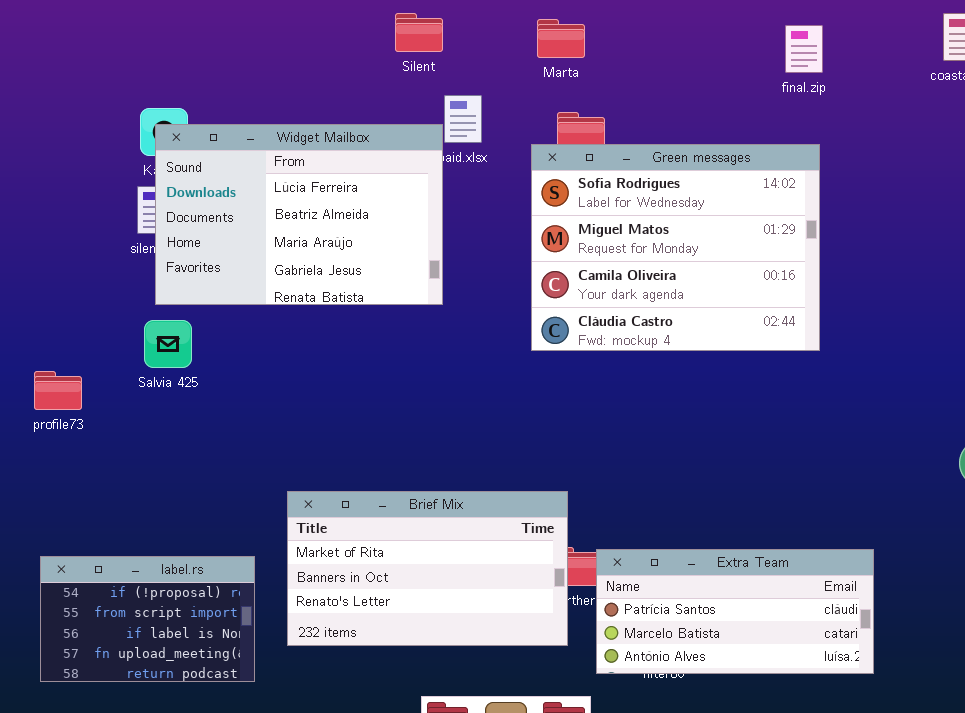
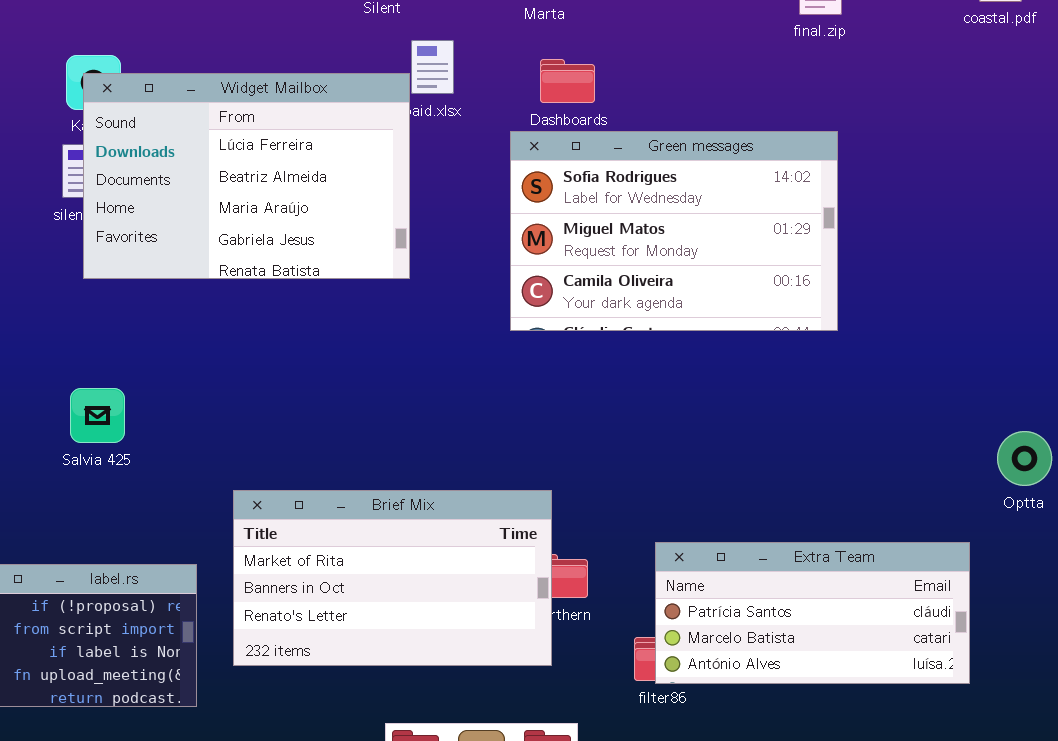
Green messages: [531,144,820,351] -> [510,131,838,331], resized
Salvia 425: [144,320,192,368] -> [70,388,125,443], moved
Extra Team: [596,549,874,674] -> [655,542,970,684], moved

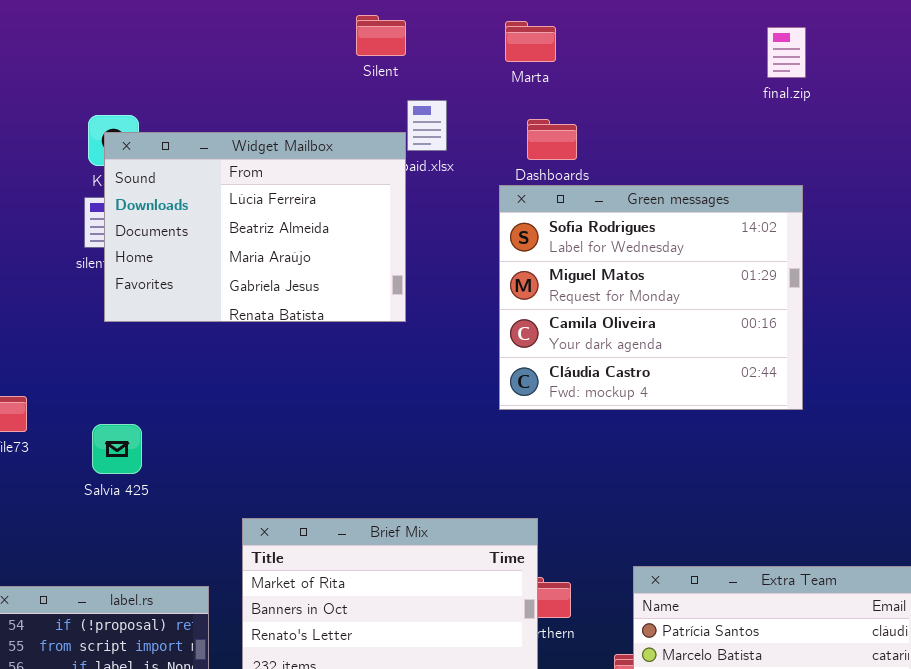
Green messages: [510,131,838,331] -> [499,185,803,410], resized

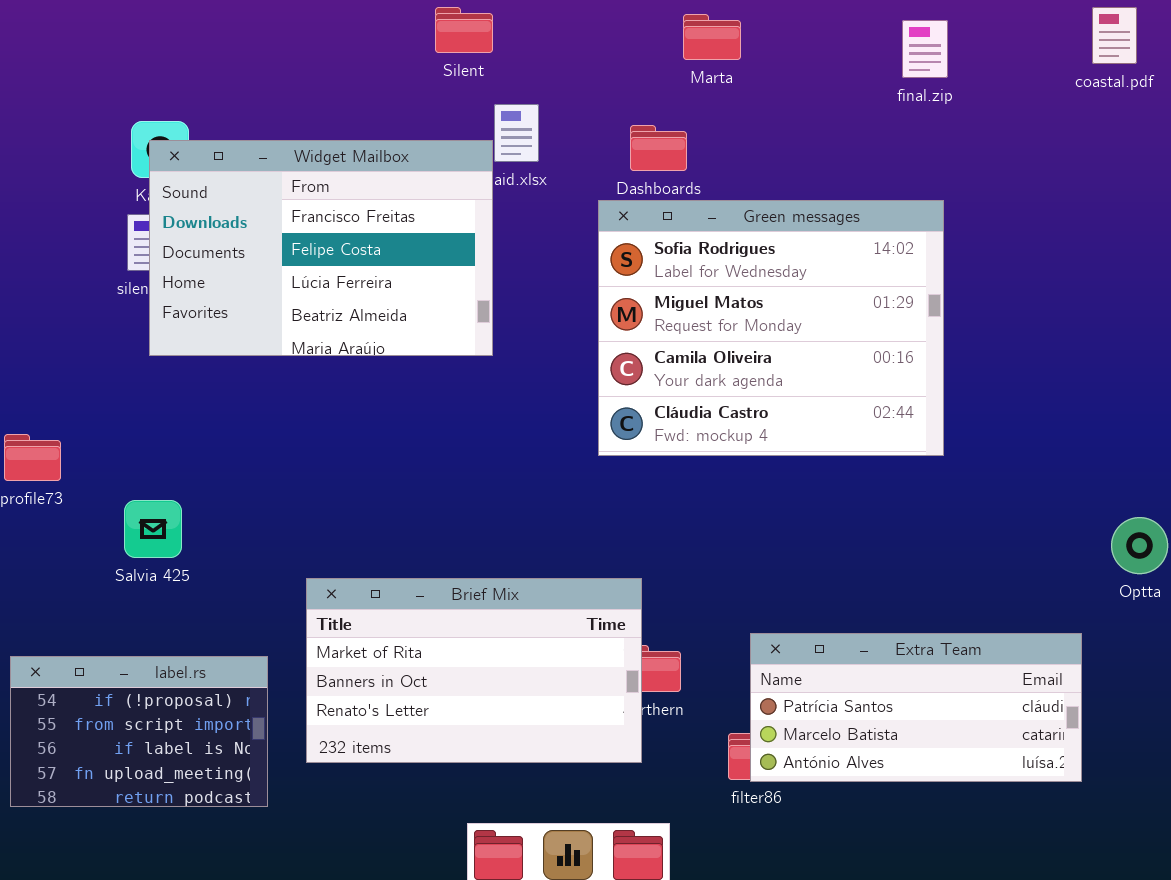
Marta: [505,21,556,62] -> [683,14,741,60], moved
Widget Mailbox: [104,132,406,322] -> [149,140,493,356], scrolled up 2 rows
Salvia 425: [92,424,142,474] -> [124,500,182,558], moved

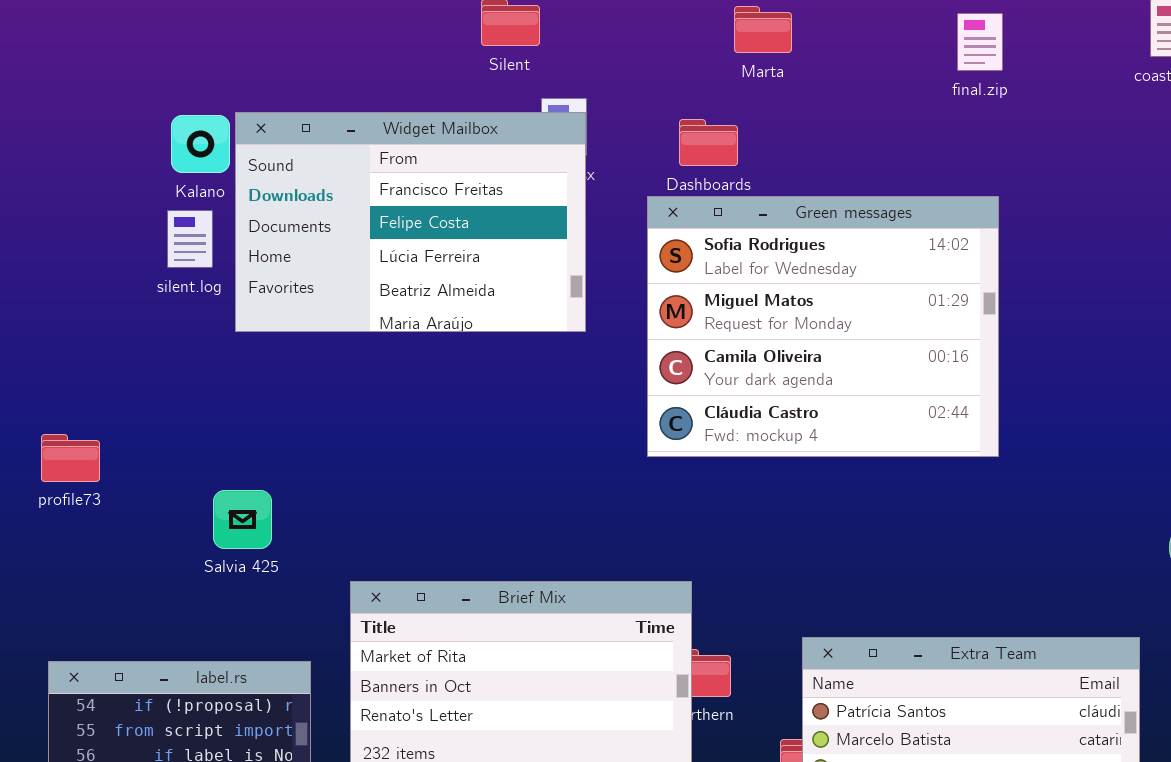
Widget Mailbox: [149,140,493,356] -> [235,112,586,332], moved
Salvia 425: [124,500,182,558] -> [213,490,272,549], moved

